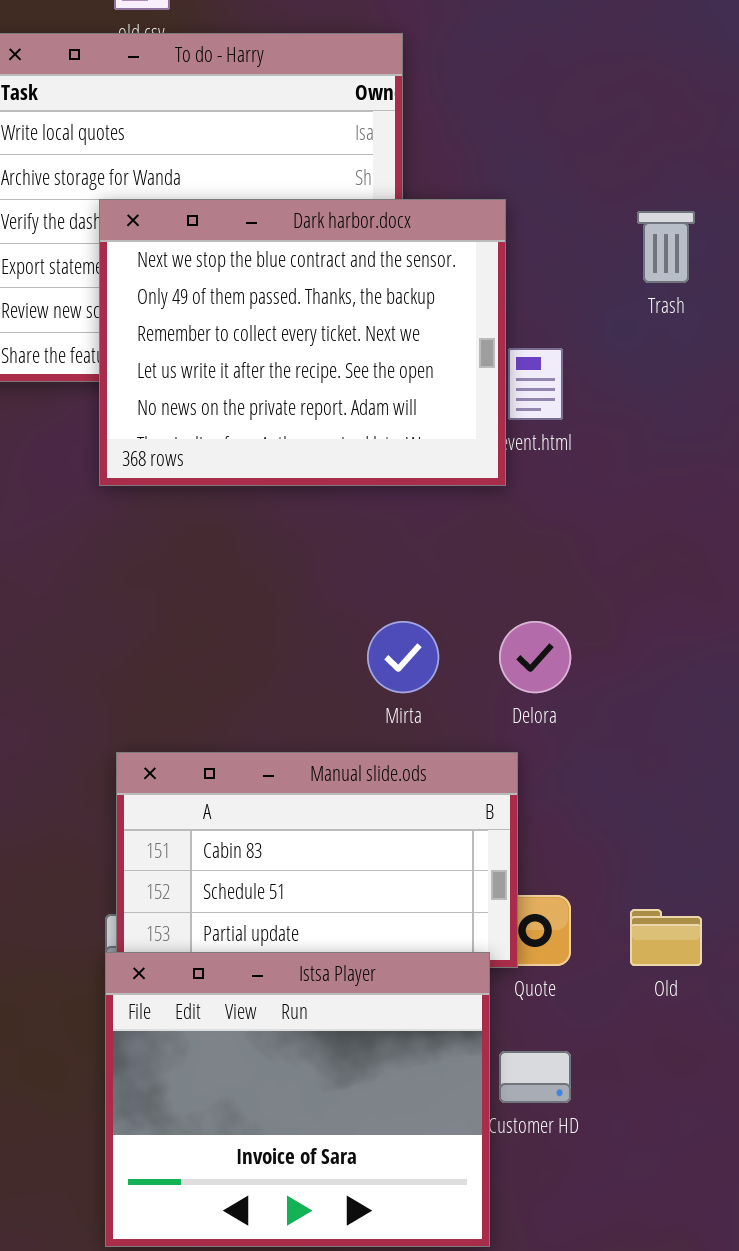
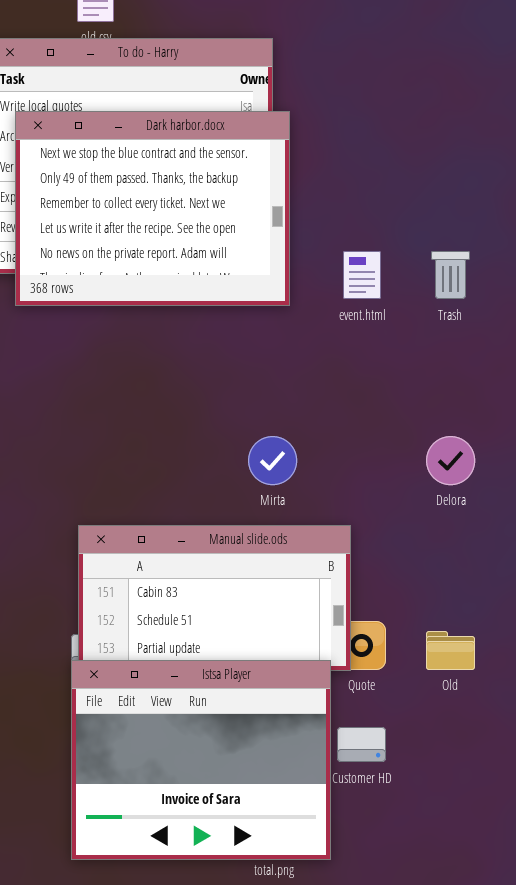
Dark harbor.docx: [99,199,506,486] -> [15,111,290,306], moved
Trash: [637,211,695,283] -> [431,251,470,299], moved
Delora: [499,621,571,693] -> [426,436,475,485], moved

